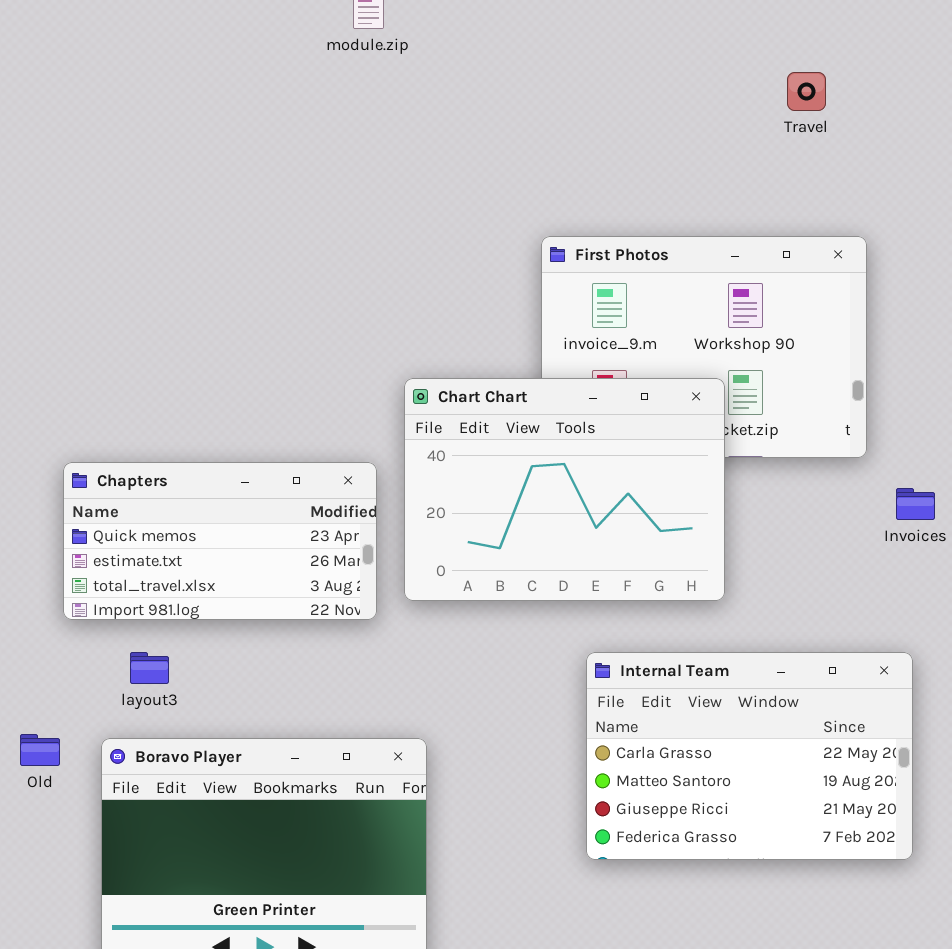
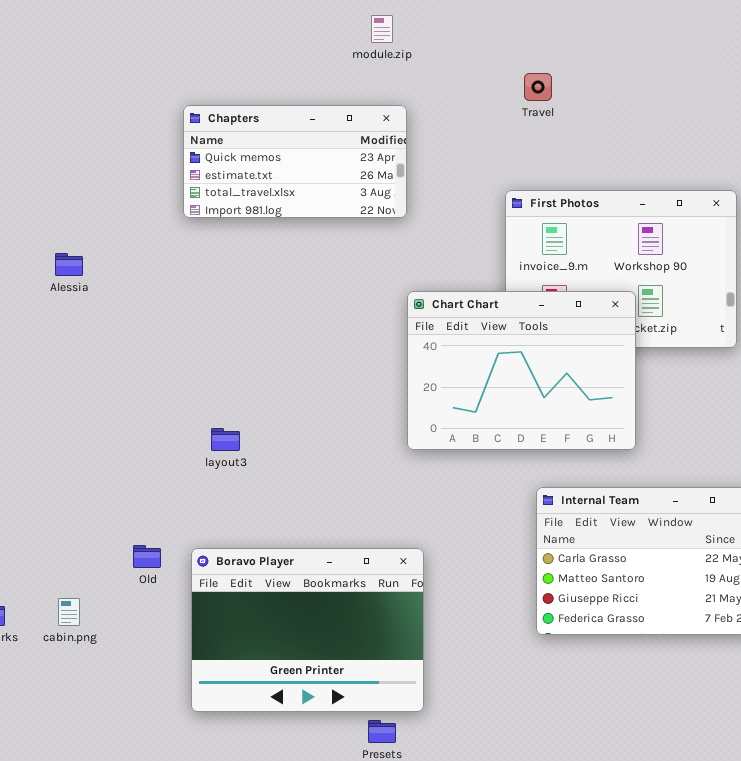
Travel: [787,72,826,111] -> [524,73,552,101], moved
Chapters: [63,462,377,620] -> [183,105,407,218], moved
layout3: [130,652,169,684] -> [211,428,240,451], moved

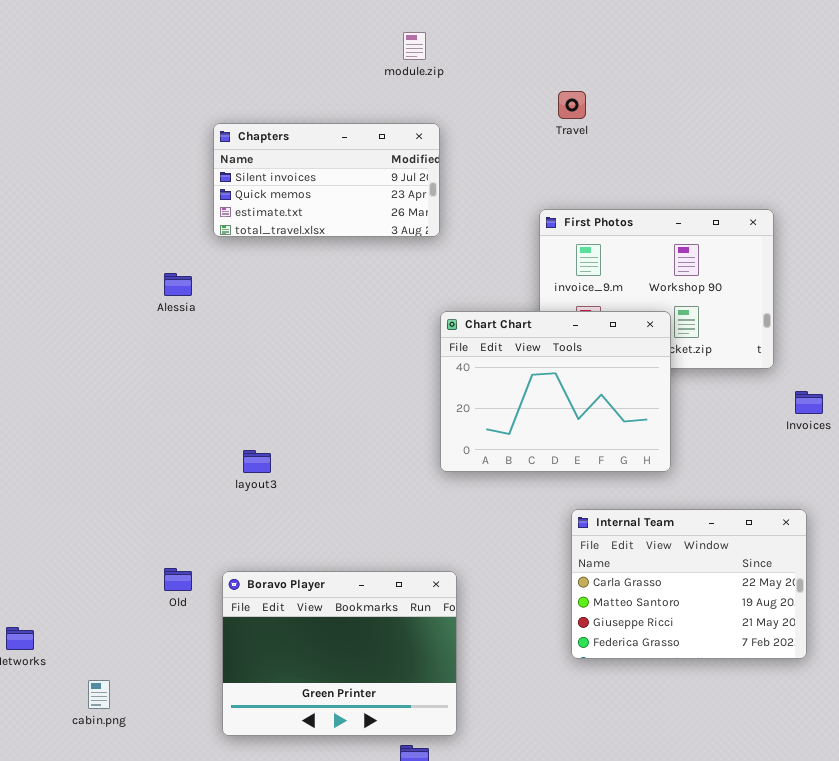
Chapters: [183,105,407,218] -> [213,123,440,237], scrolled up 1 row
Alessia: [55,253,83,276] -> [164,273,192,296], moved
cabin.png: [58,598,80,626] -> [88,680,110,709], moved

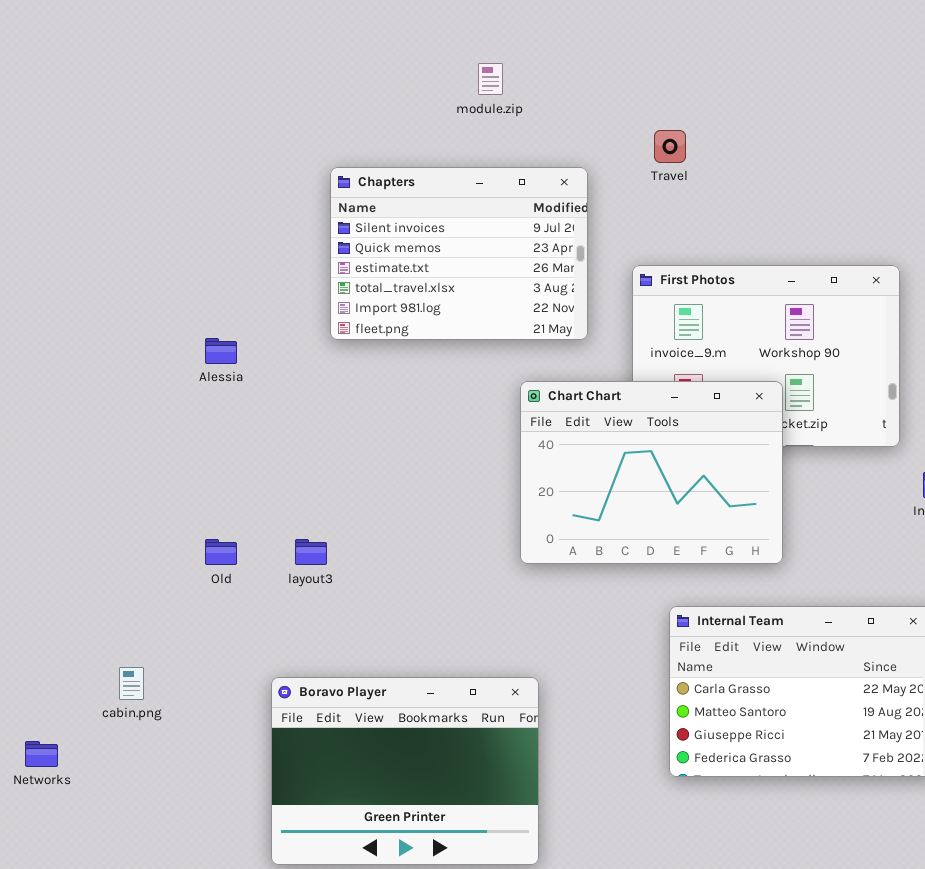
Chapters: [213,123,440,237] -> [330,167,588,340], moved, resized
Old: [164,568,192,591] -> [205,539,237,565], moved
cabin.png: [88,680,110,709] -> [119,667,144,700], moved

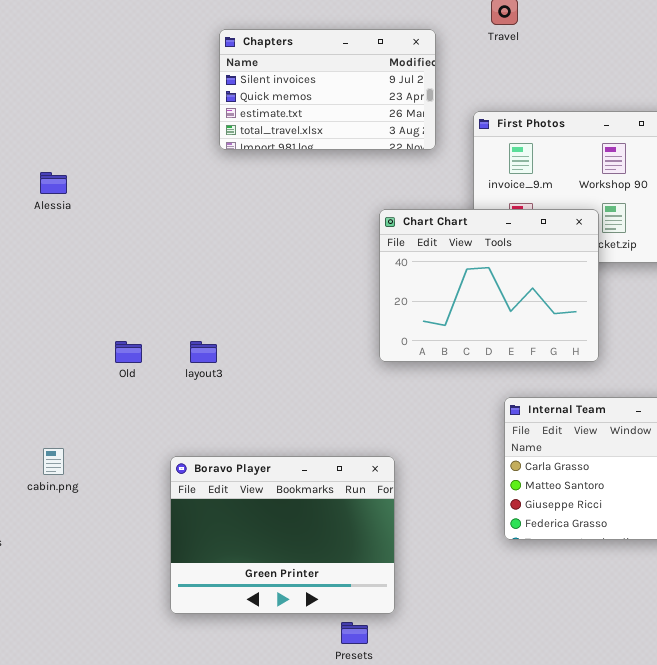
Chapters: [330,167,588,340] -> [219,29,436,150], resized
Alessia: [205,338,237,364] -> [40,172,67,194], moved

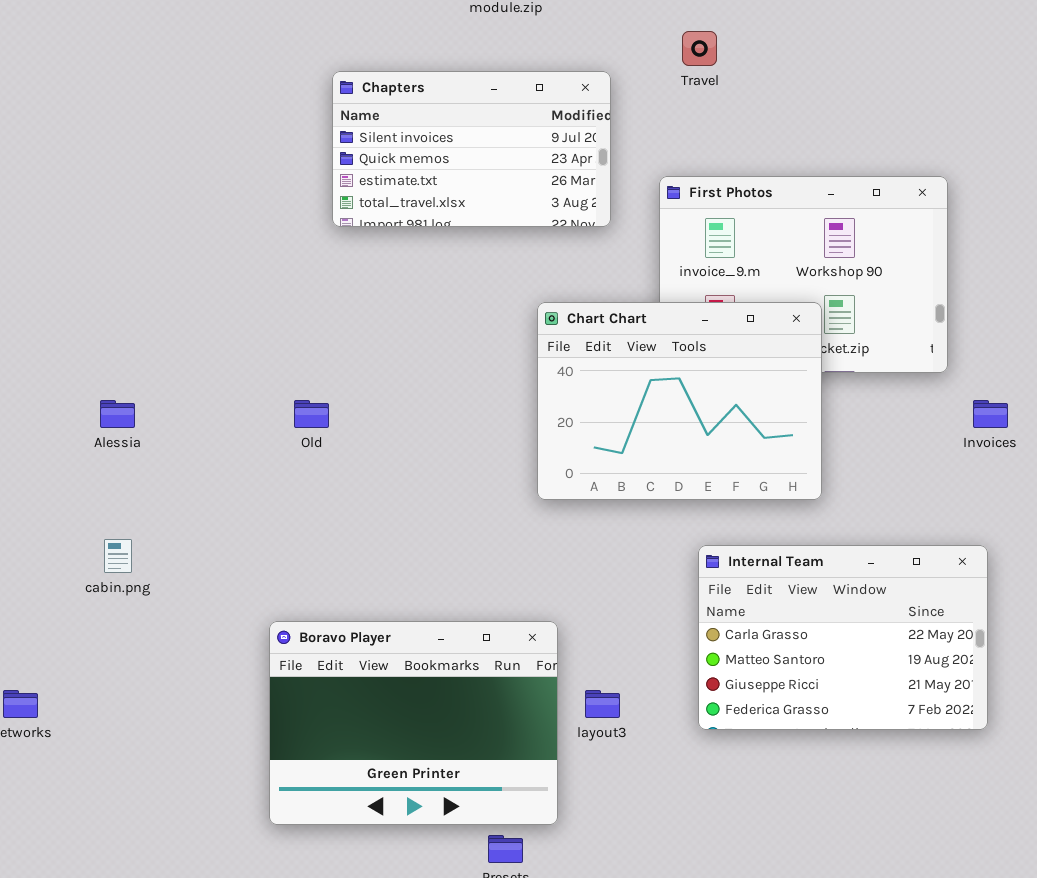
Alessia: [40,172,67,194] -> [100,400,135,428], moved
Old: [115,341,142,363] -> [294,400,329,428], moved
layout3: [190,341,217,363] -> [585,690,620,718], moved
cabin.png: [43,448,64,475] -> [104,539,132,573], moved

